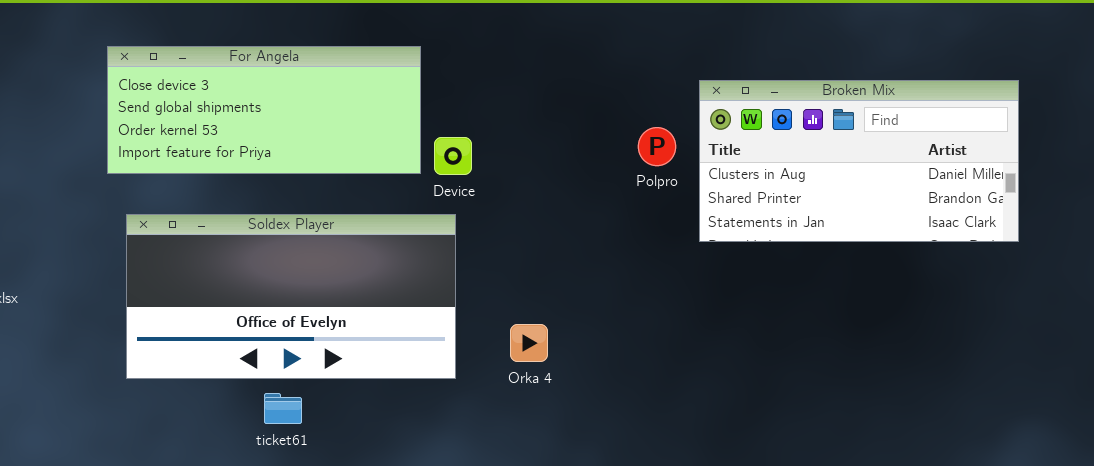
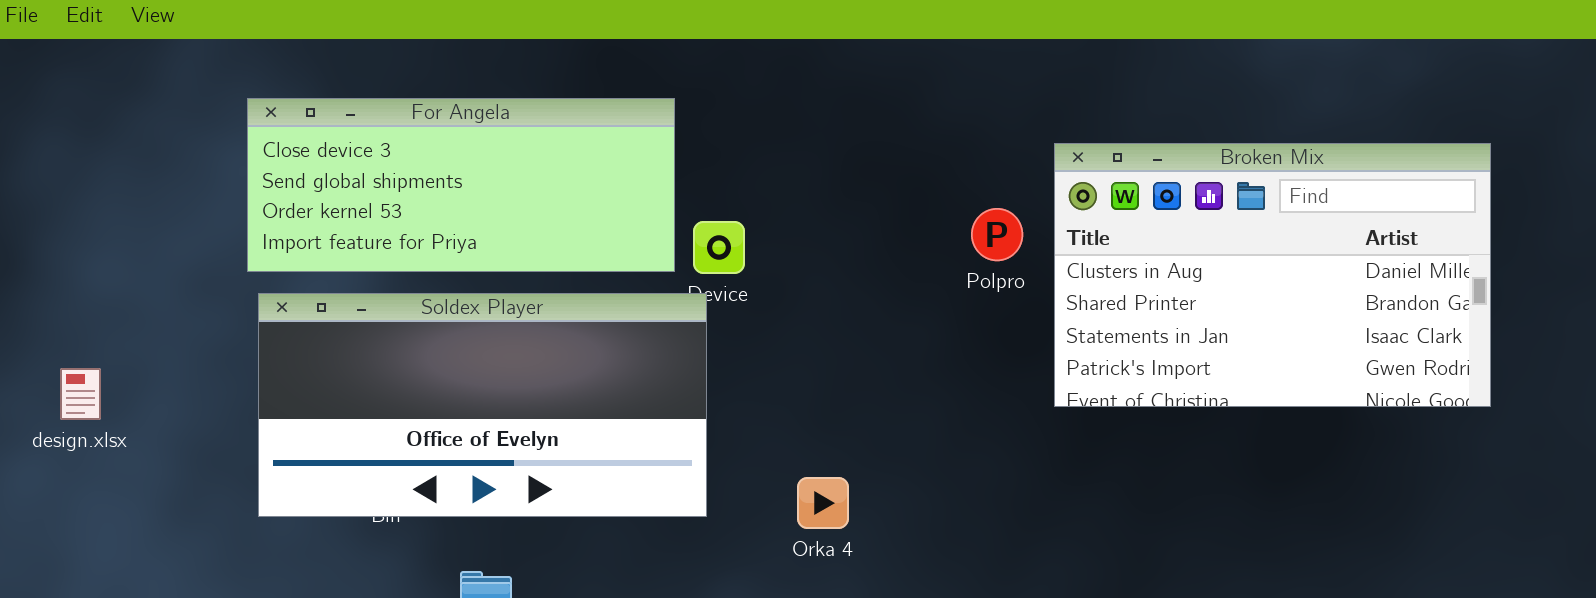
Broken Mix: [699,80,1019,242] -> [1054,143,1491,407], resized
Soldex Player: [126,214,456,379] -> [258,293,707,517], moved

